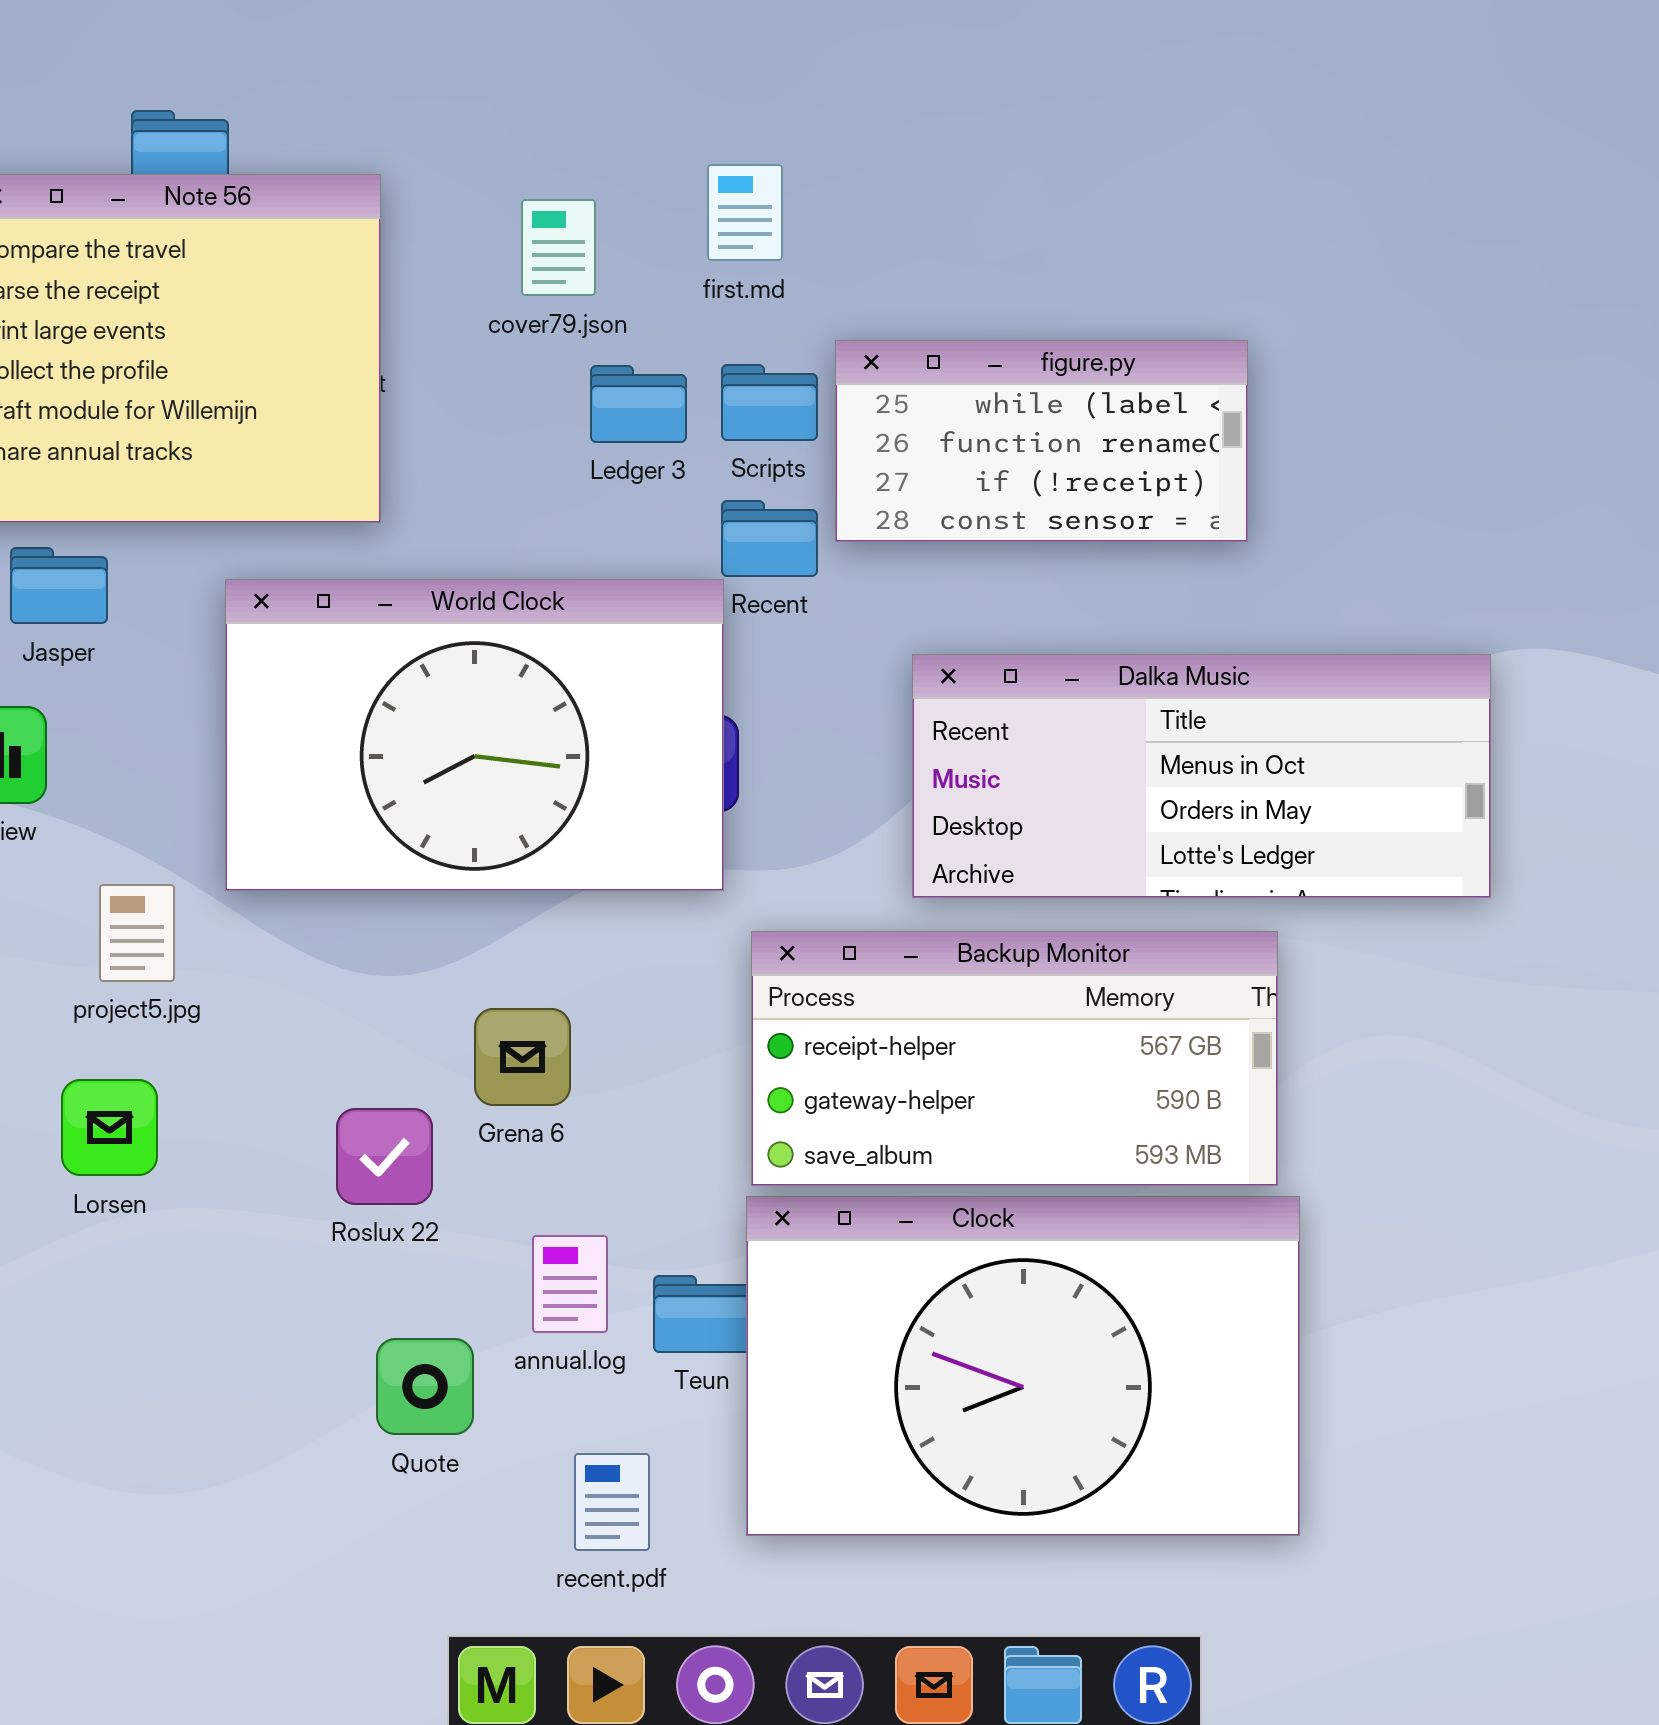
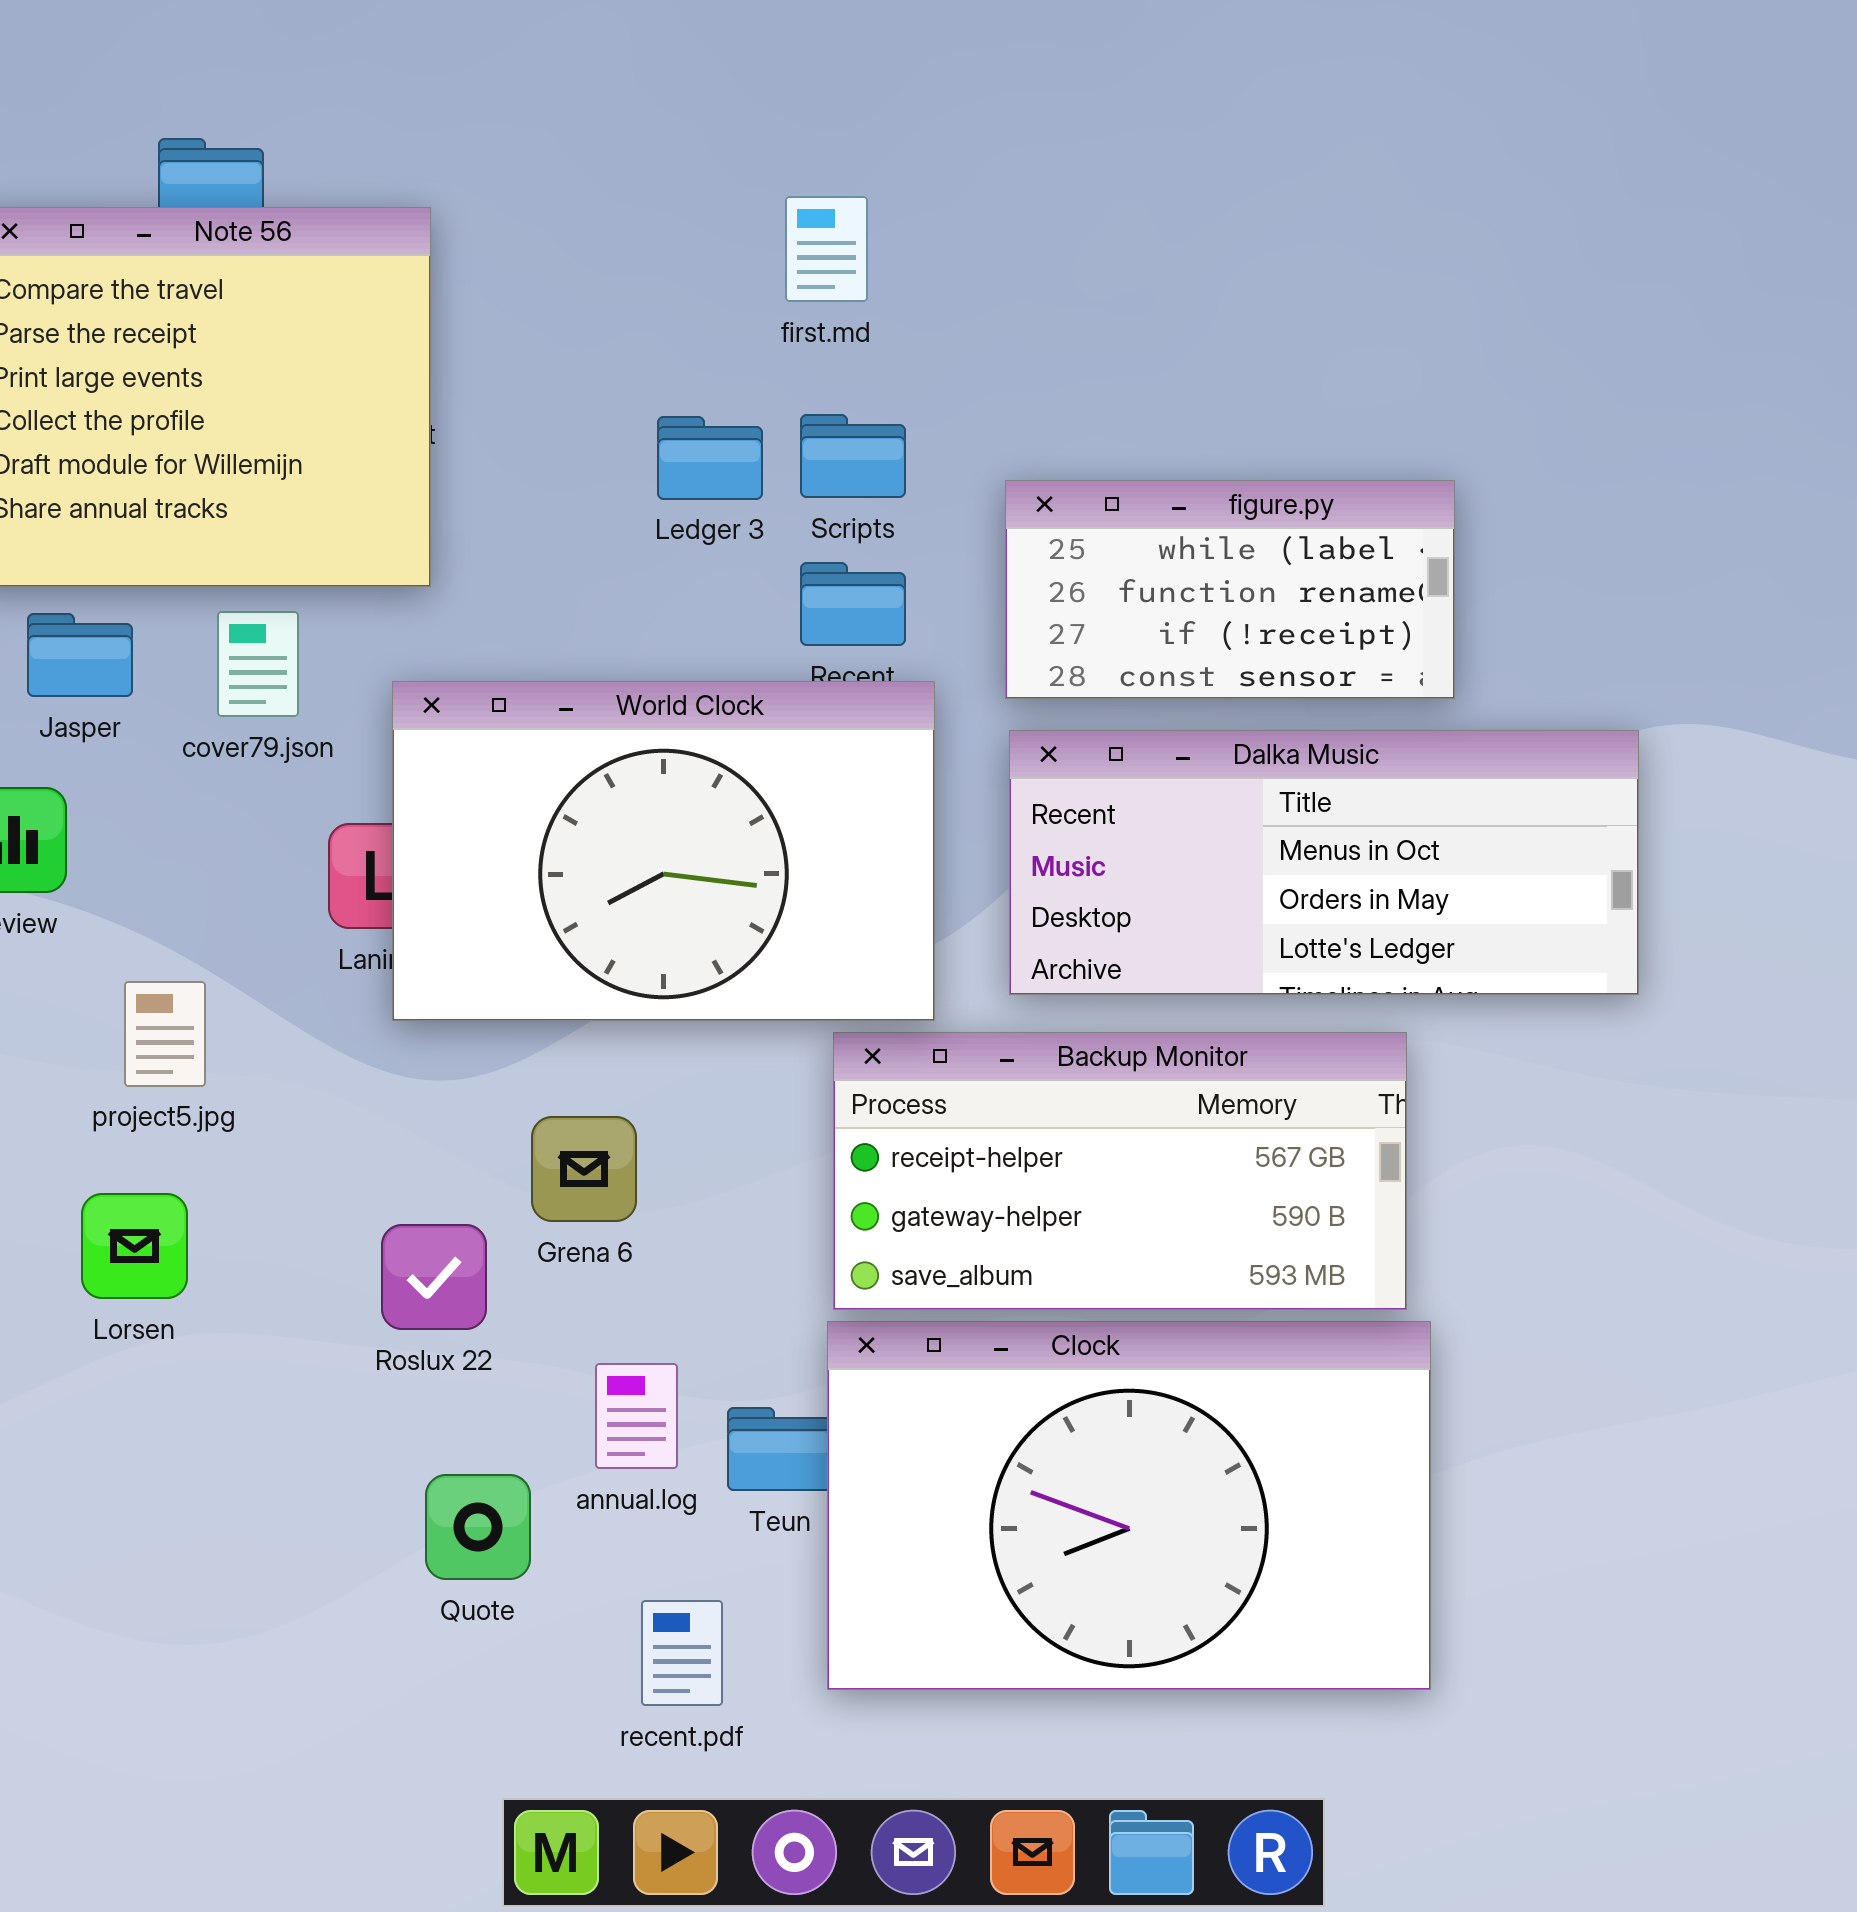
cover79.json: [521,199,596,296] -> [217,611,299,717], moved
figure.py: [835,340,1248,542] -> [1005,480,1455,699], moved
World Clock: [225,579,724,891] -> [392,681,935,1021], moved

